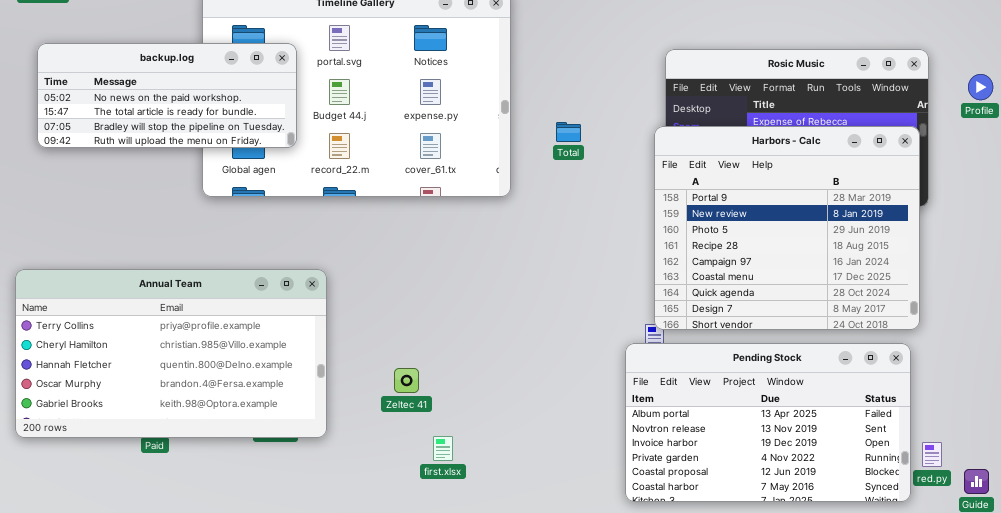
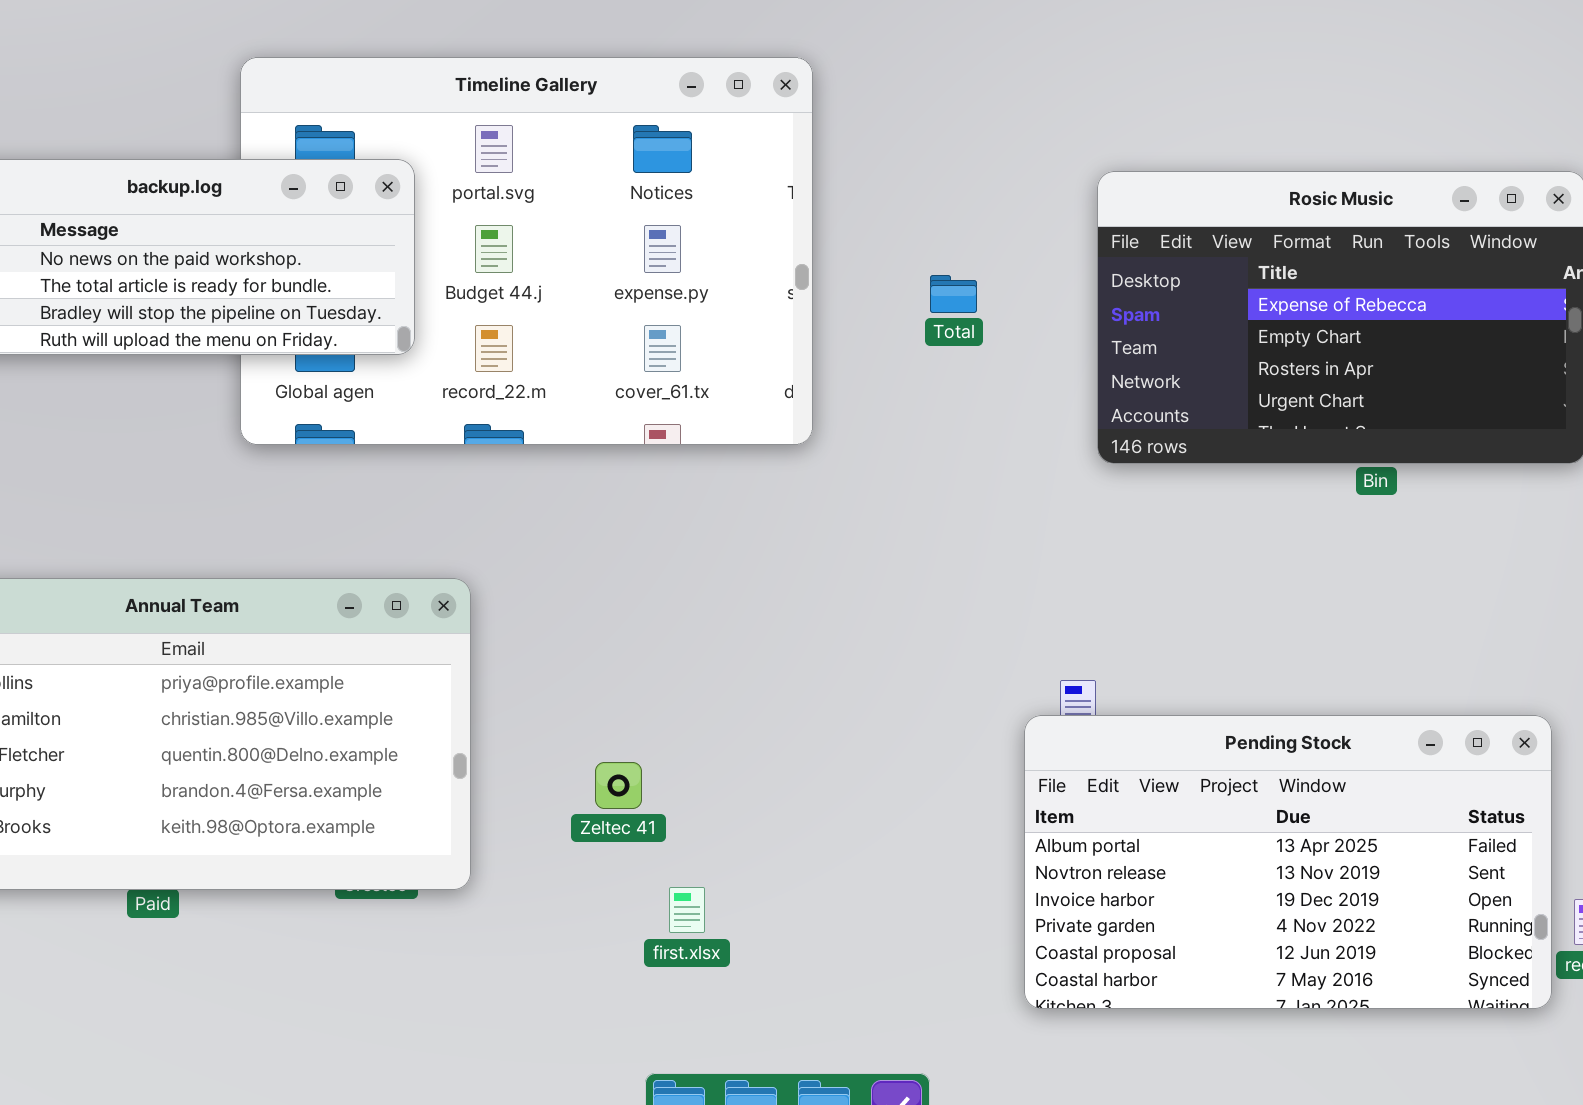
Total: [556,122,581,142] -> [930,275,977,313], moved
Harbors - Calc: [654,126,920,330] -> none, closed

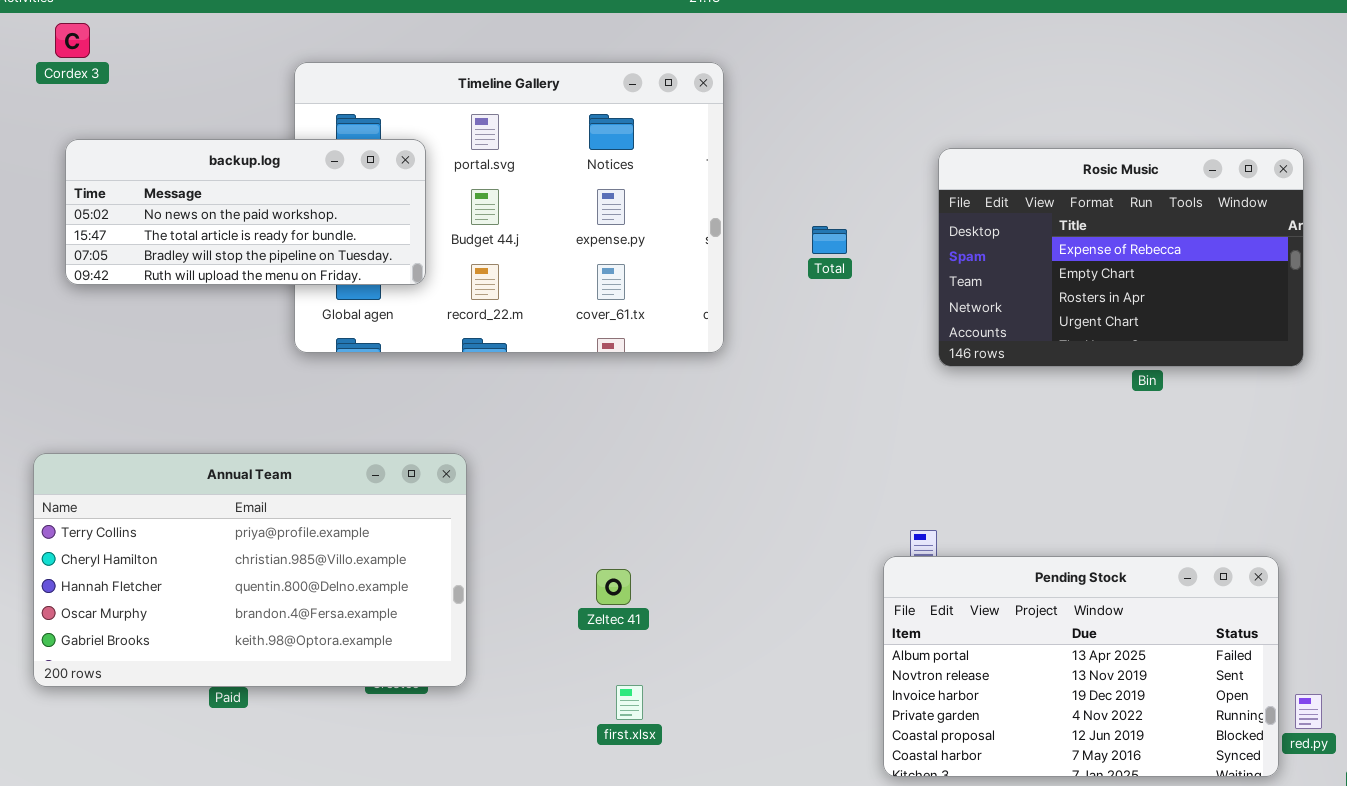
Zeltec 41: [595,762,642,809] -> [596,569,631,605], moved

